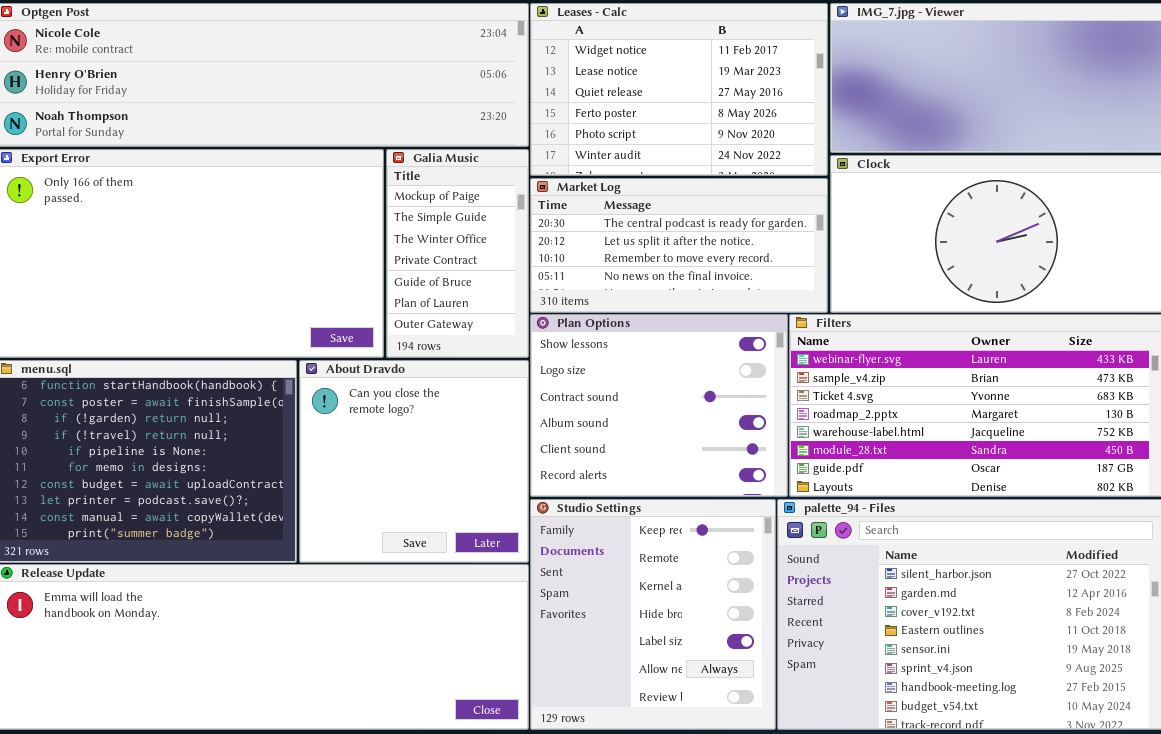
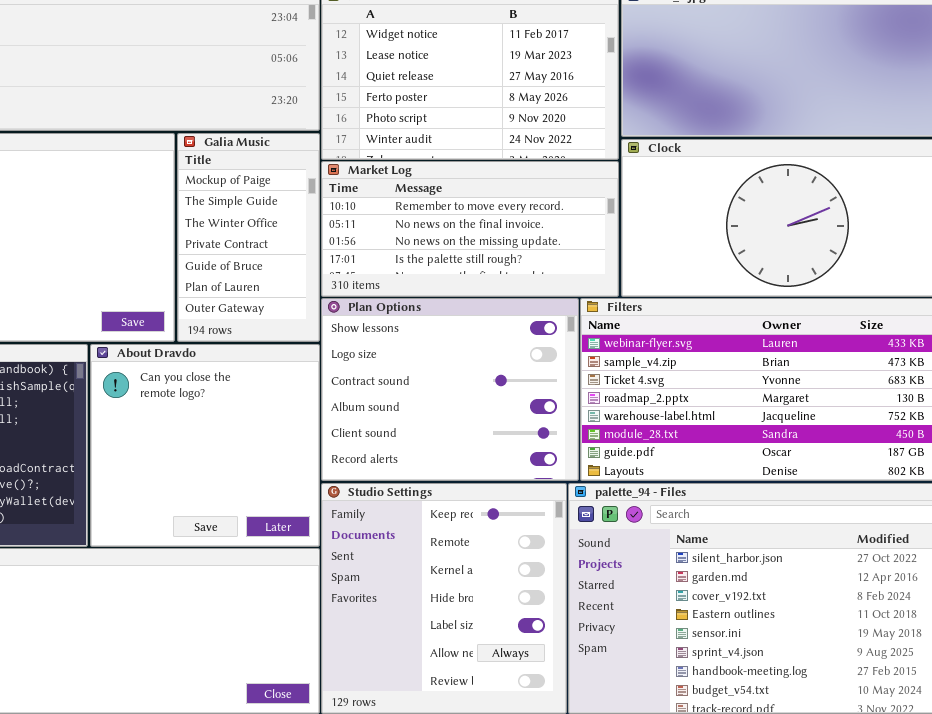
Market Log: [530,178,828,313] -> [321,161,619,297], scrolled down 2 rows

